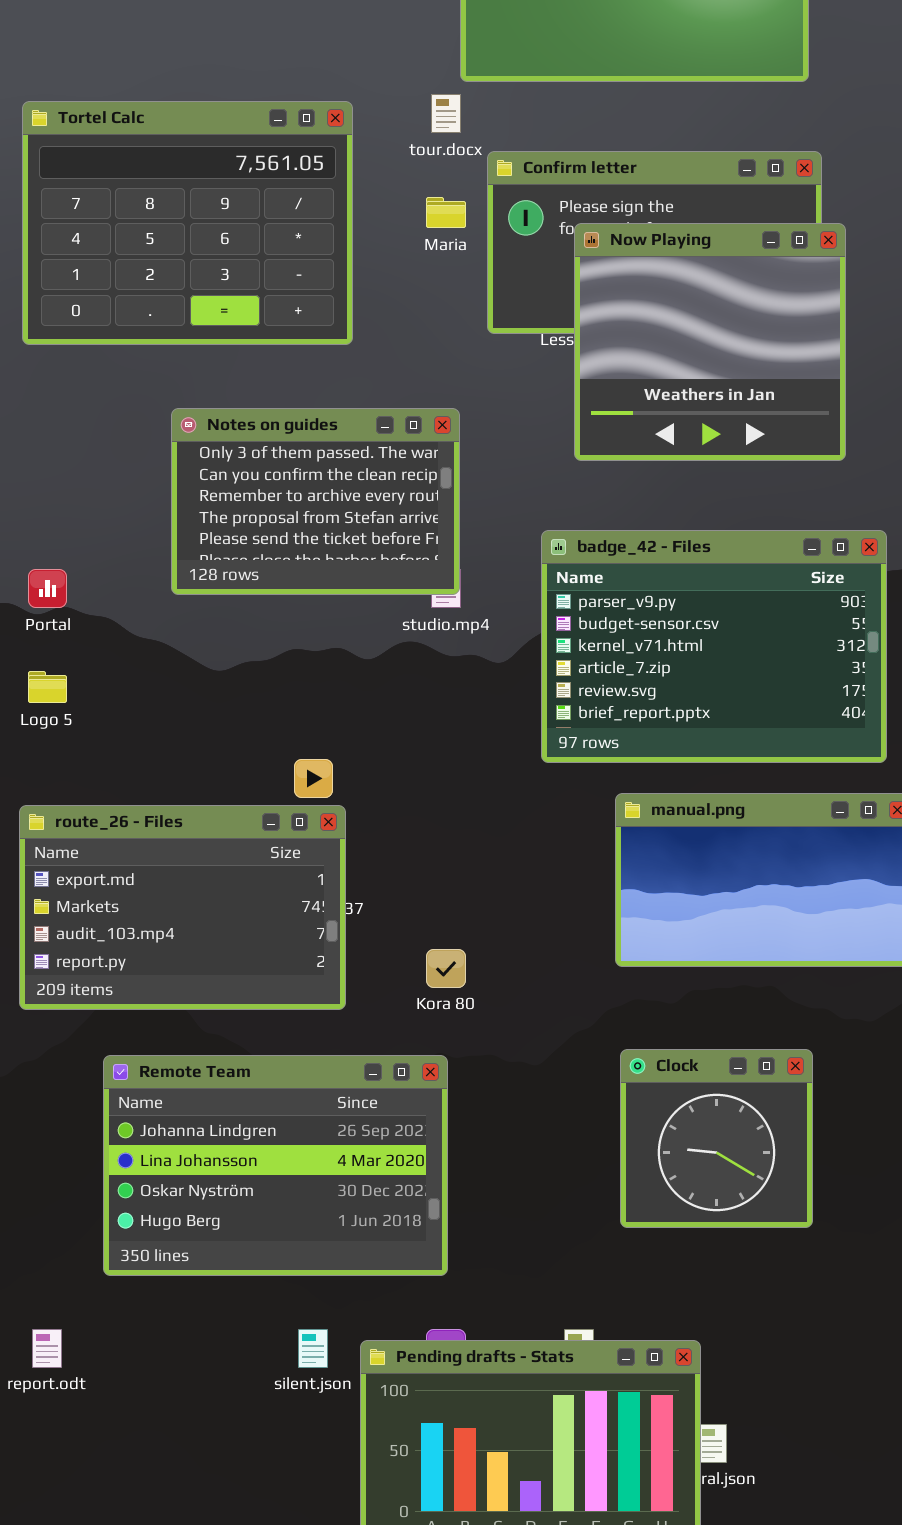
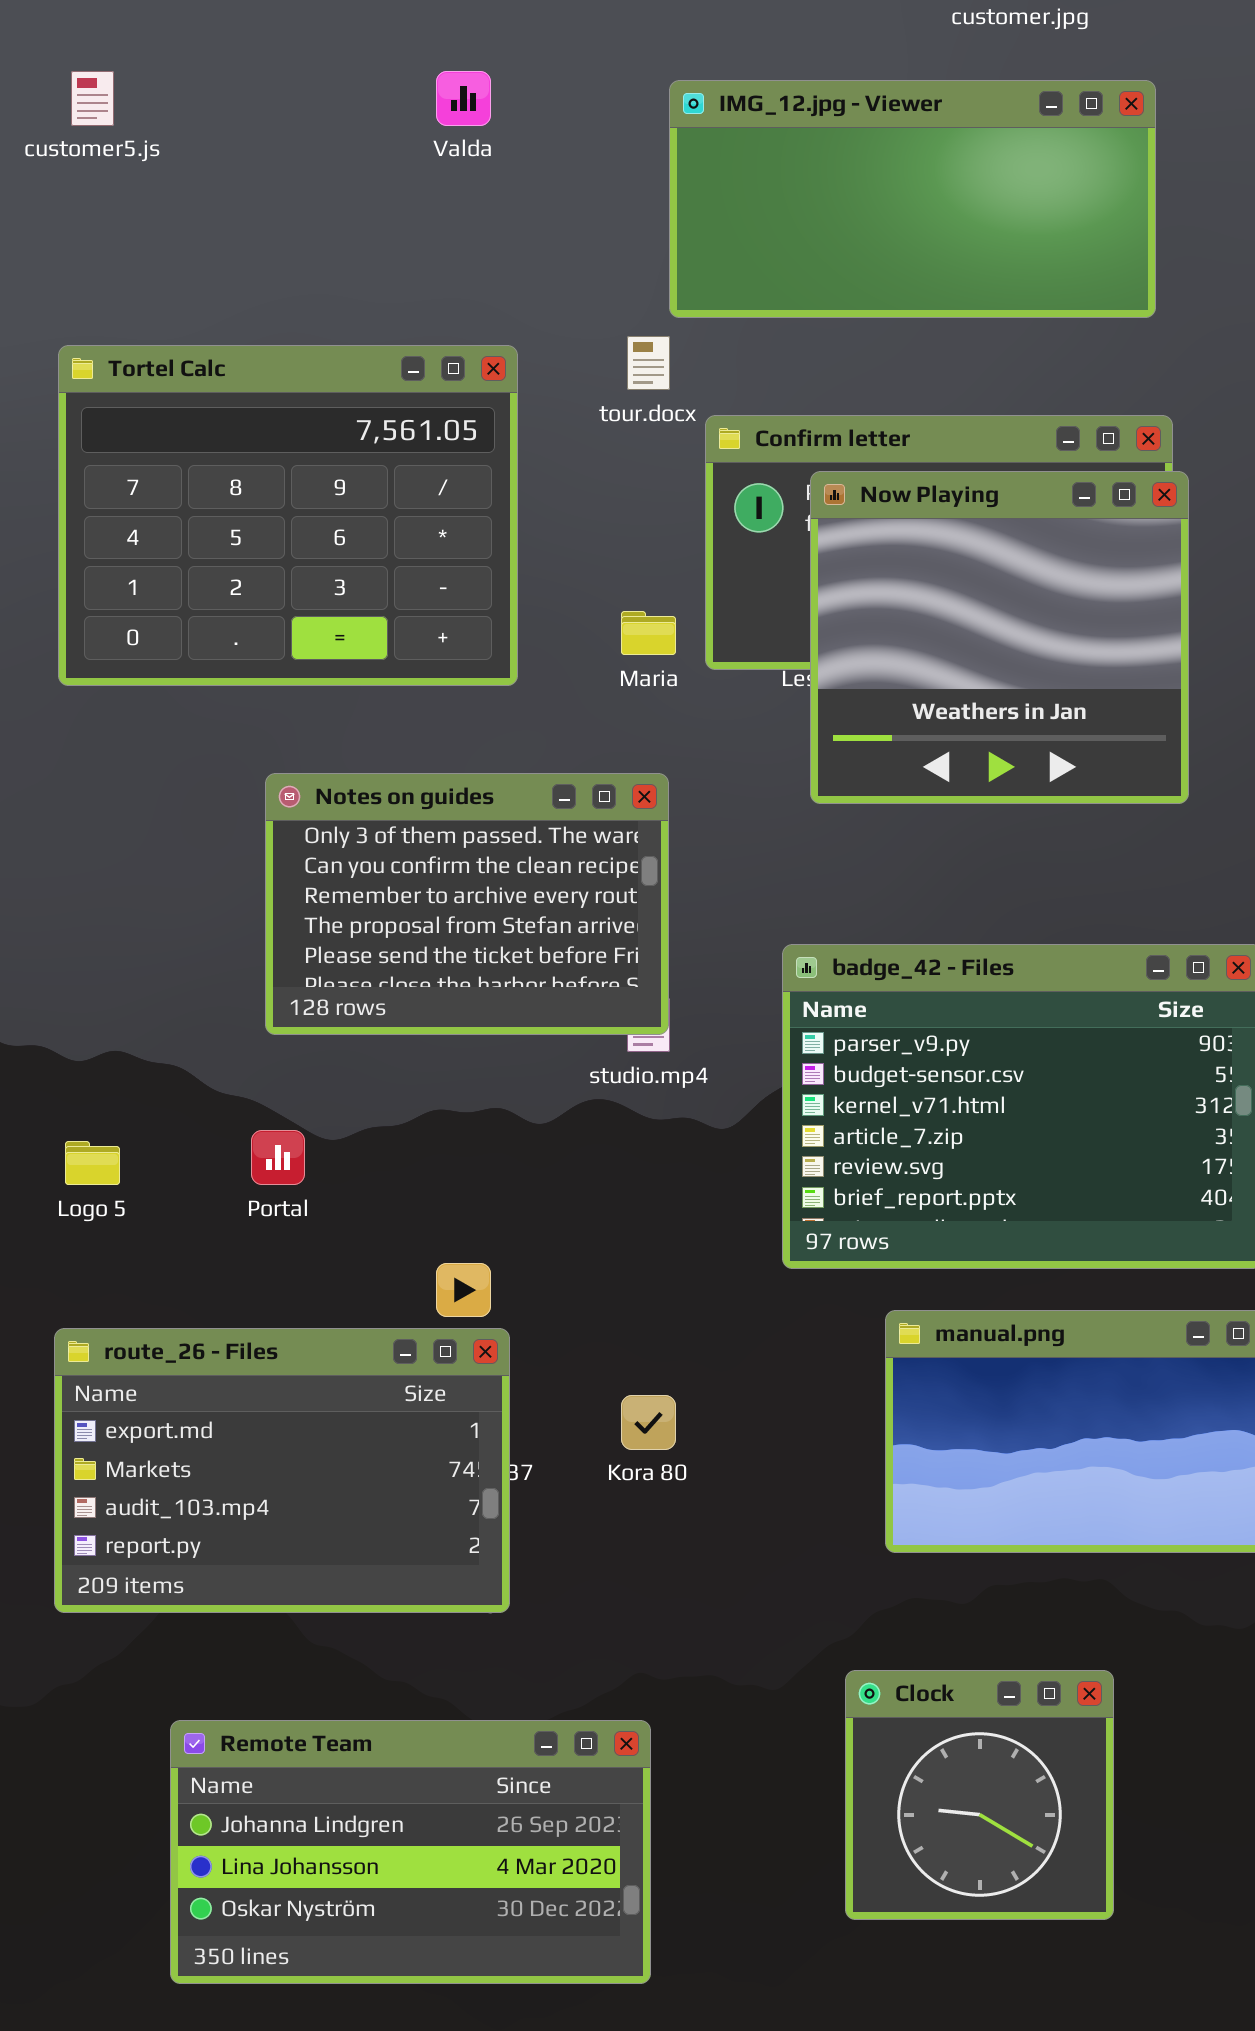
Maria: [426,197,466,228] -> [621,611,676,655], moved
Now Playing: [574,223,846,461] -> [810,471,1189,804], moved
Portal: [28,569,67,608] -> [251,1130,305,1185], moved
Kora 80: [426,949,466,988] -> [621,1395,676,1450], moved
Clock: [620,1049,813,1228] -> [845,1670,1114,1920], moved
Remote Team: [103,1055,448,1276] -> [170,1720,651,1984], resized

